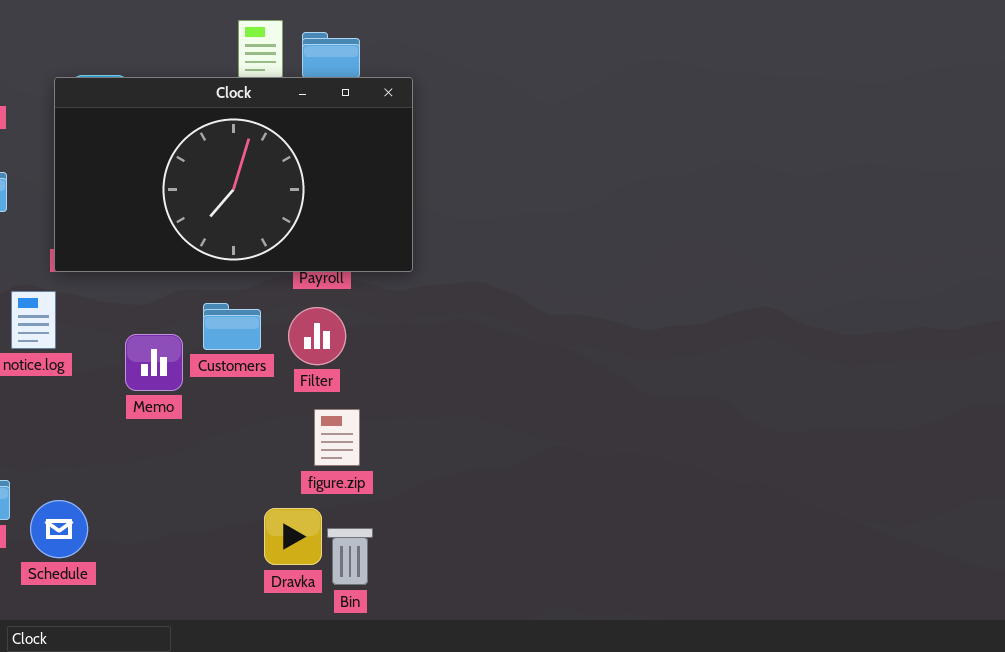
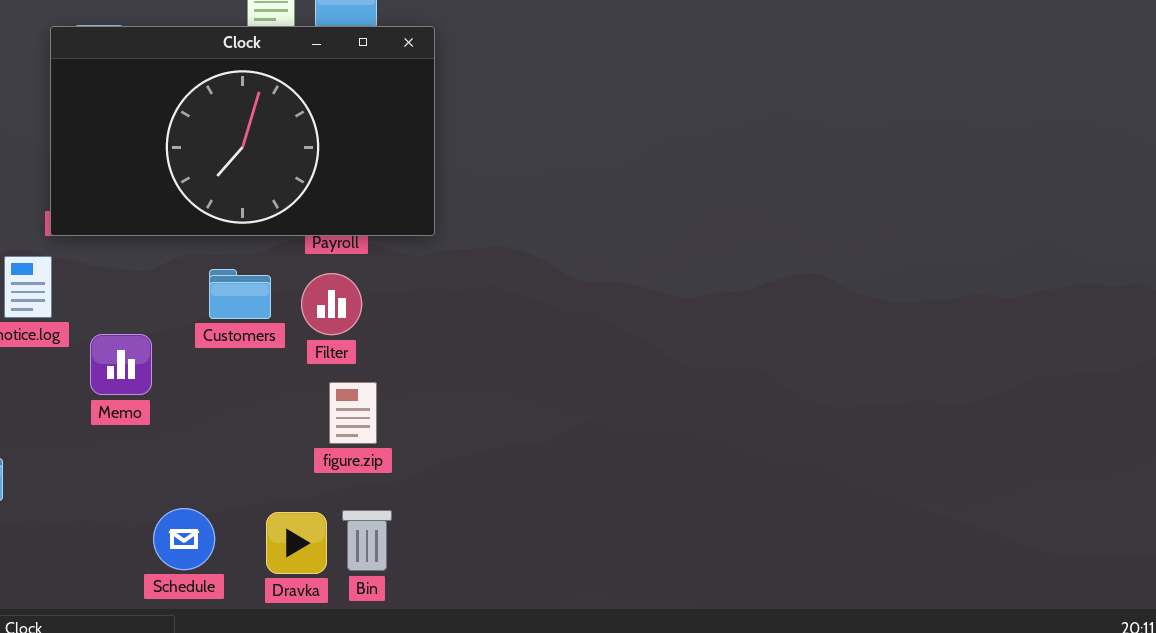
Memo: [125,334,183,391] -> [90,334,152,395], moved
Schedule: [30,500,88,558] -> [153,508,215,570], moved
Dravka: [264,508,322,565] -> [266,512,327,574], moved

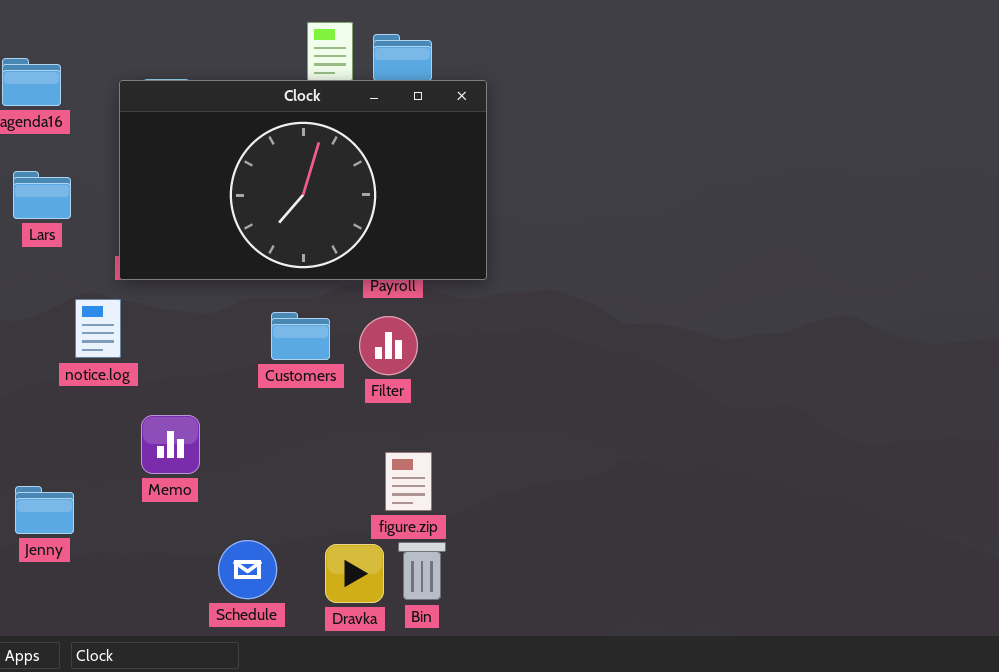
Memo: [90,334,152,395] -> [141,415,200,474], moved
figure.zip: [329,382,377,444] -> [385,452,432,511], moved

